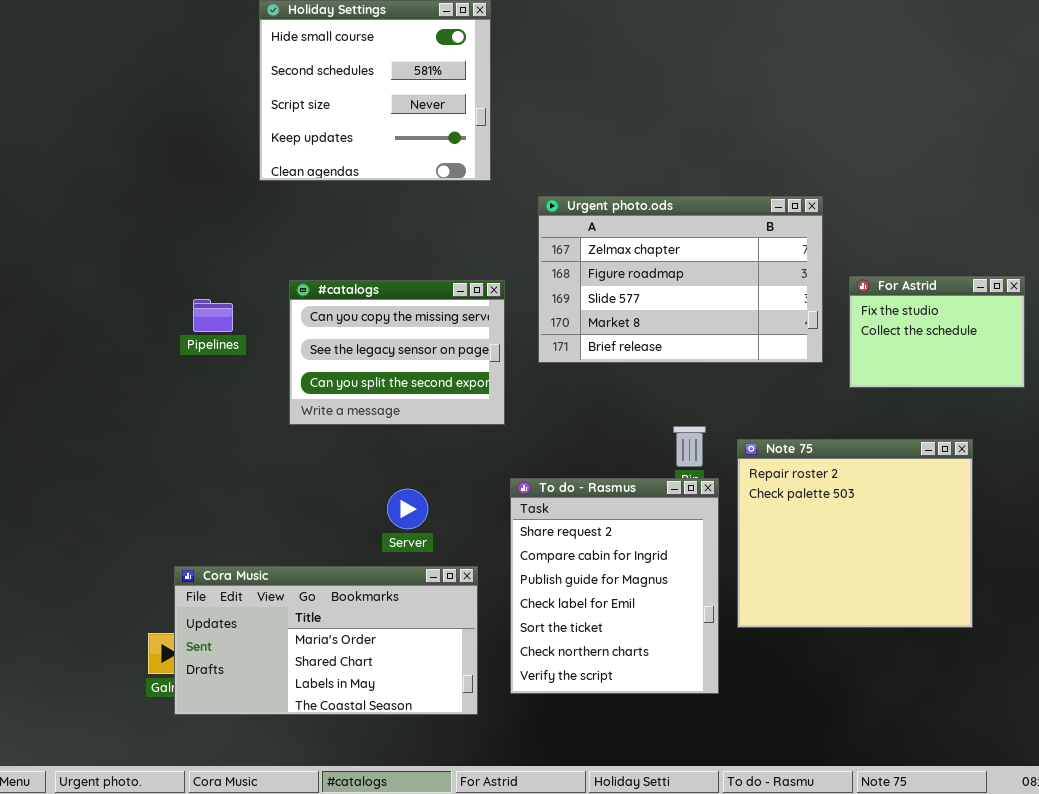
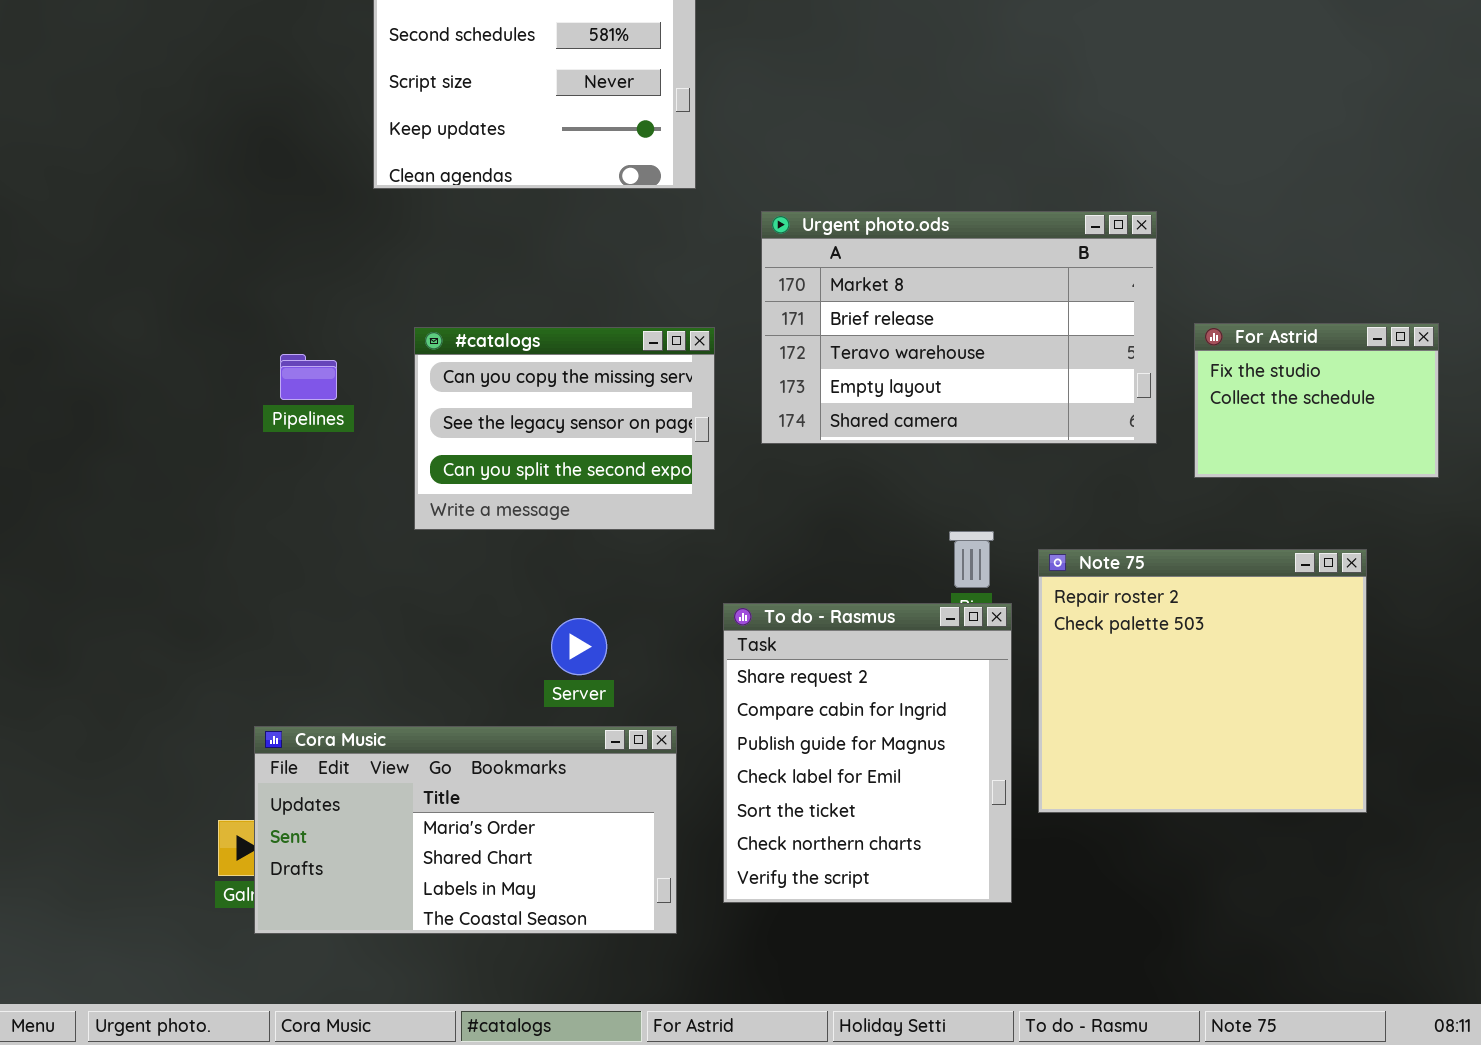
Urgent photo.ods: [538,196,823,363] -> [761,211,1157,444], scrolled down 3 rows

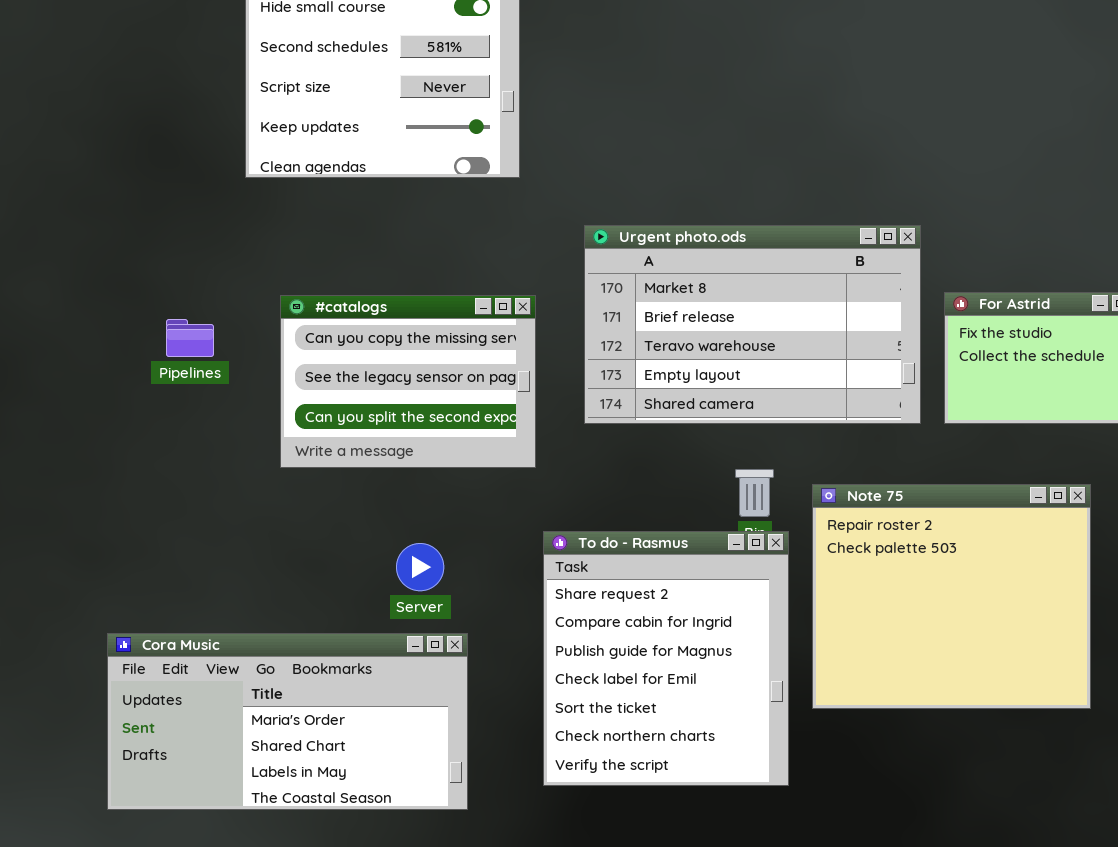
Urgent photo.ods: [761,211,1157,444] -> [584,225,921,424], moved
Cora Music: [254,726,677,934] -> [107,633,468,810], moved

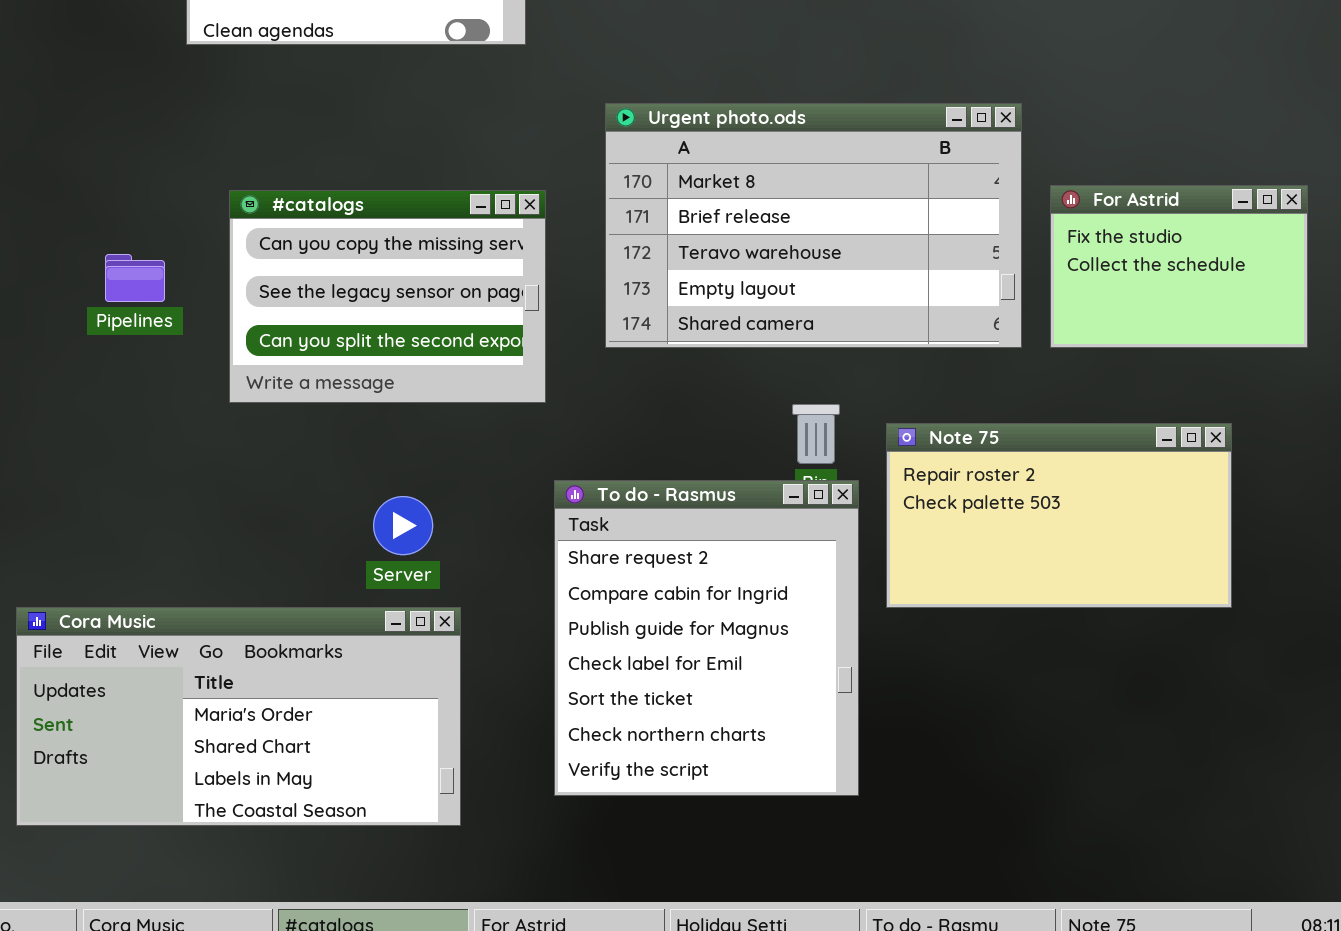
Pipelines: [166,319,214,357] -> [105,254,165,302], moved
Note 75: [812,484,1091,709] -> [886,423,1232,608], resized

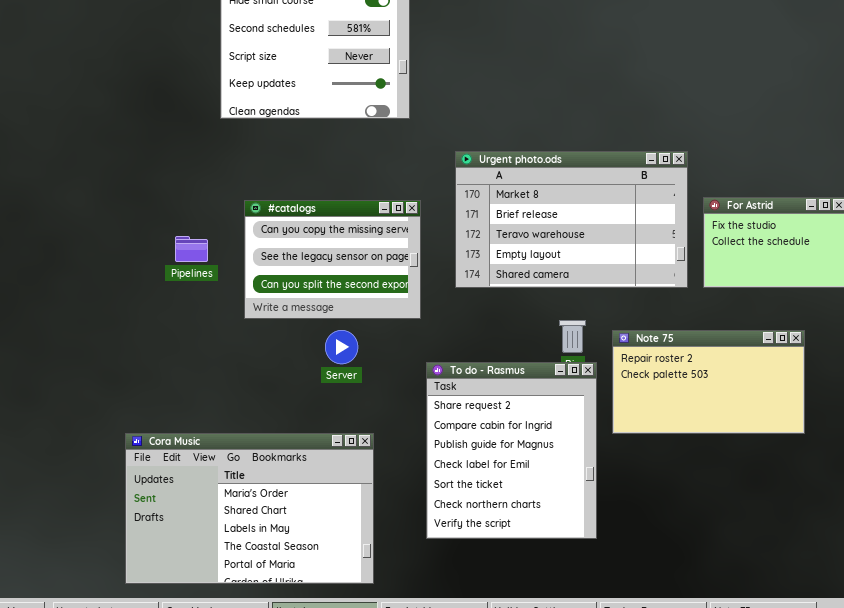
Server: [373,496,433,555] -> [325,330,358,364], moved
Cora Music: [16,607,461,826] -> [125,433,374,584], resized

